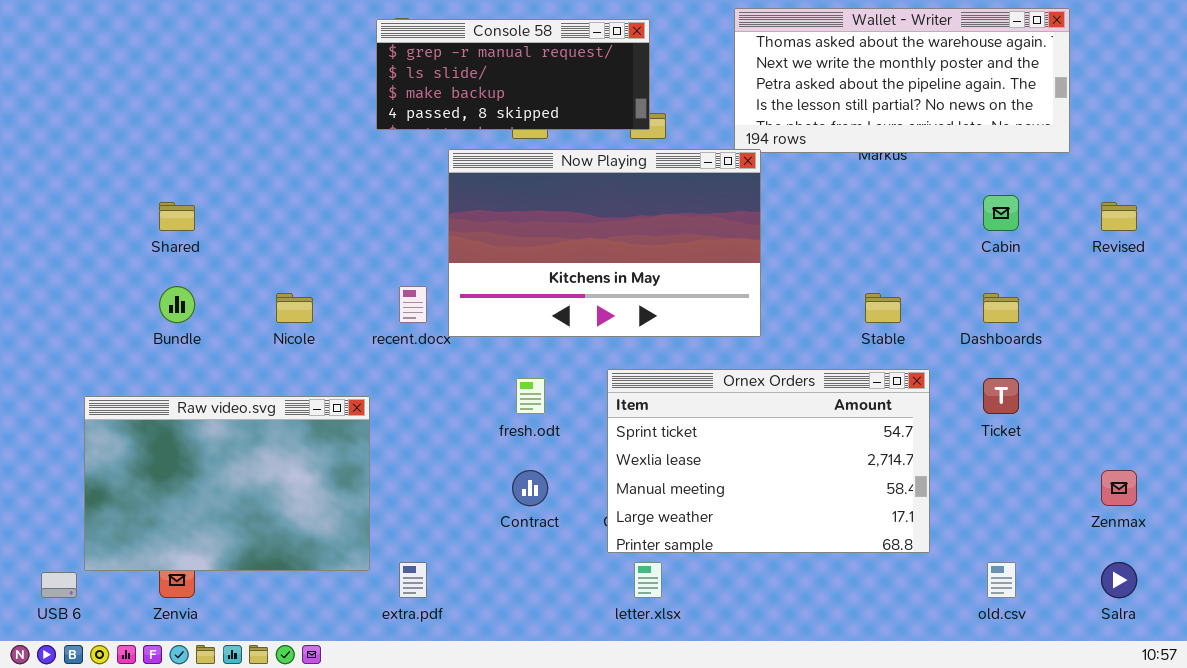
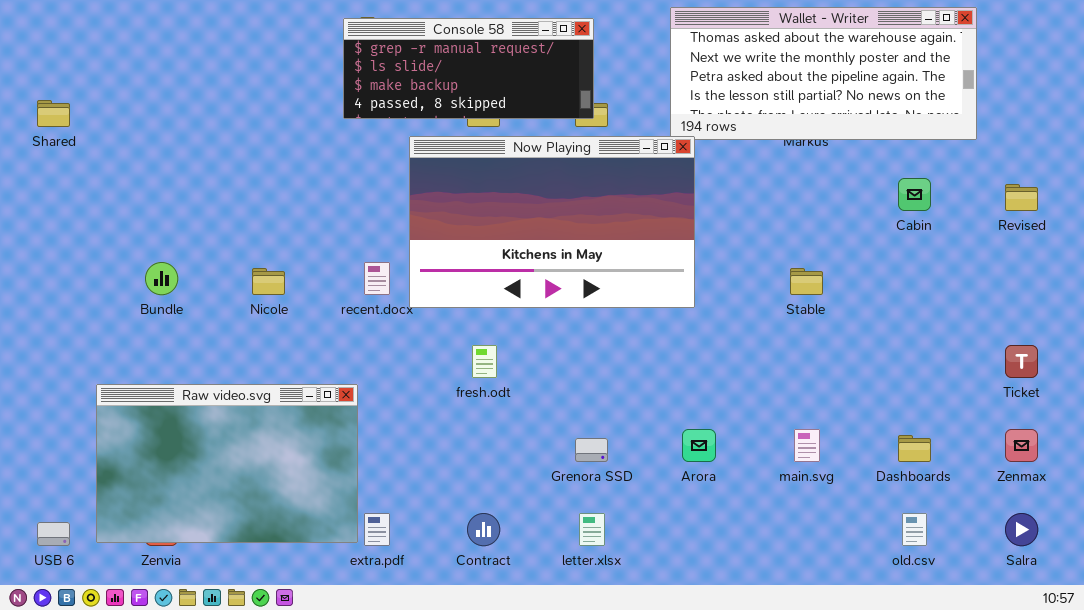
Shared: [159,202,195,231] -> [37,100,70,127], moved
Dashboards: [983,293,1019,323] -> [898,435,931,462], moved
Ornex Orders: [607,369,930,553] -> none, closed
Ticket: [983,378,1019,414] -> [1005,345,1038,378], moved
Raw video.svg: [84,396,370,571] -> [96,384,358,543], moved
Contract: [512,470,548,506] -> [467,513,500,546], moved

